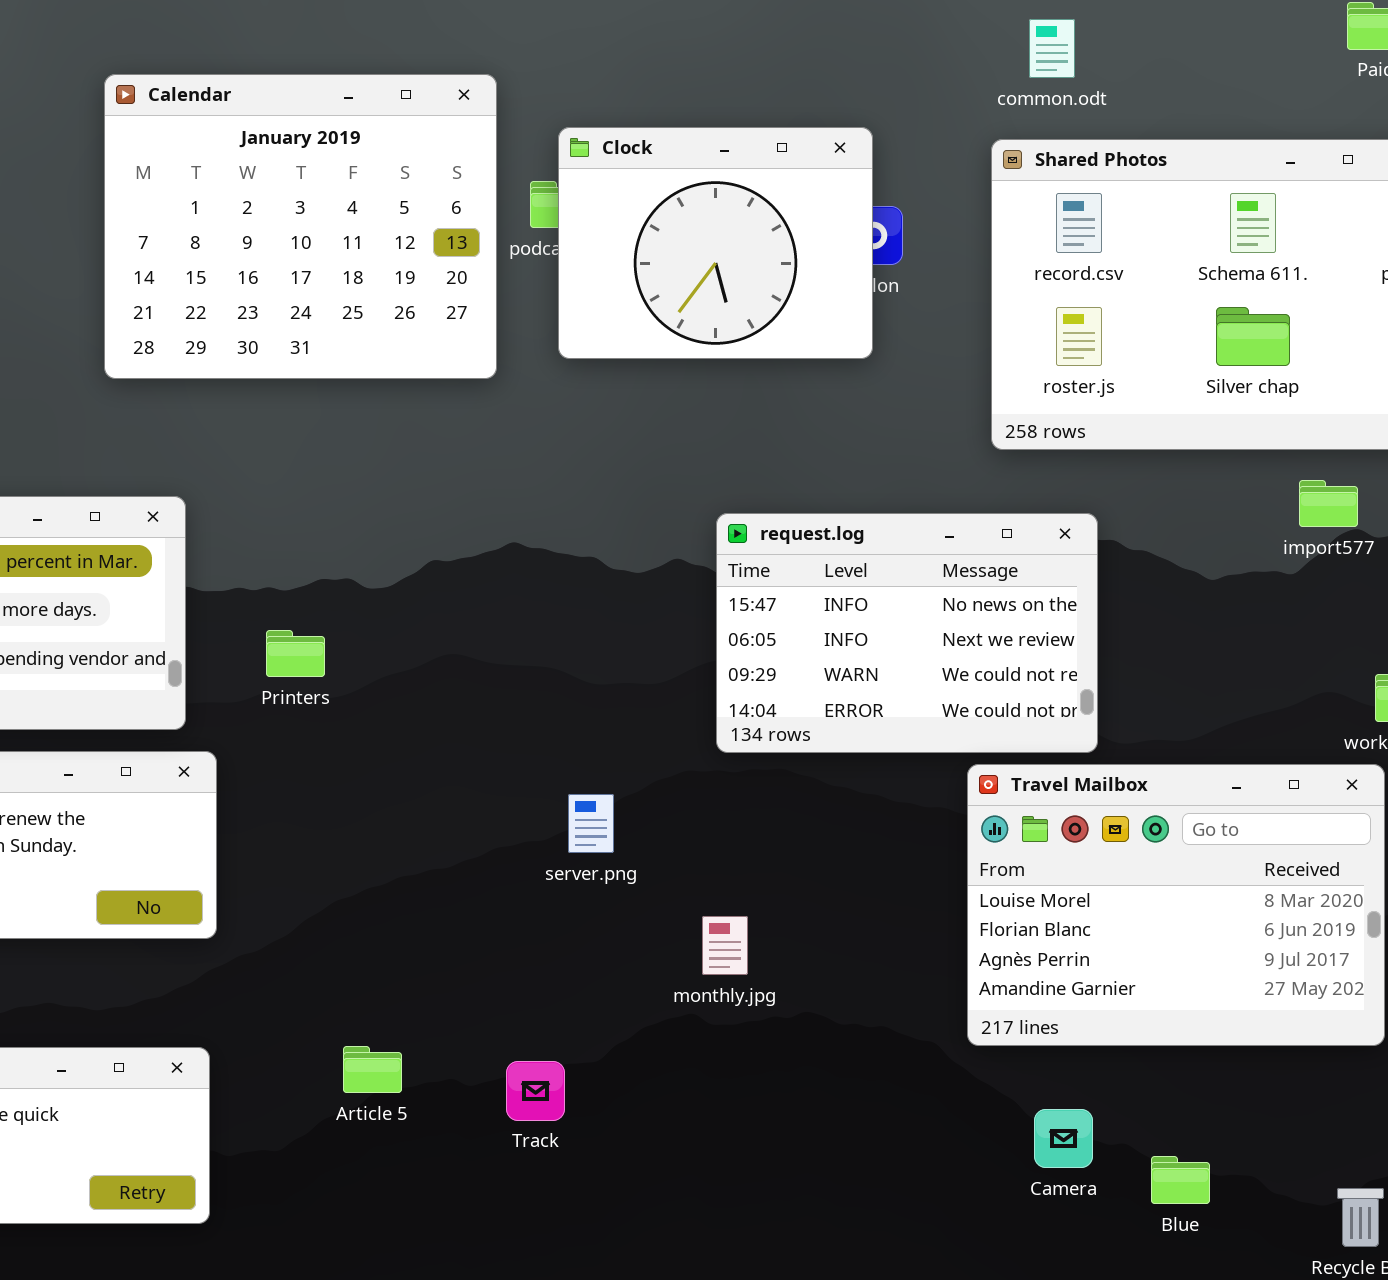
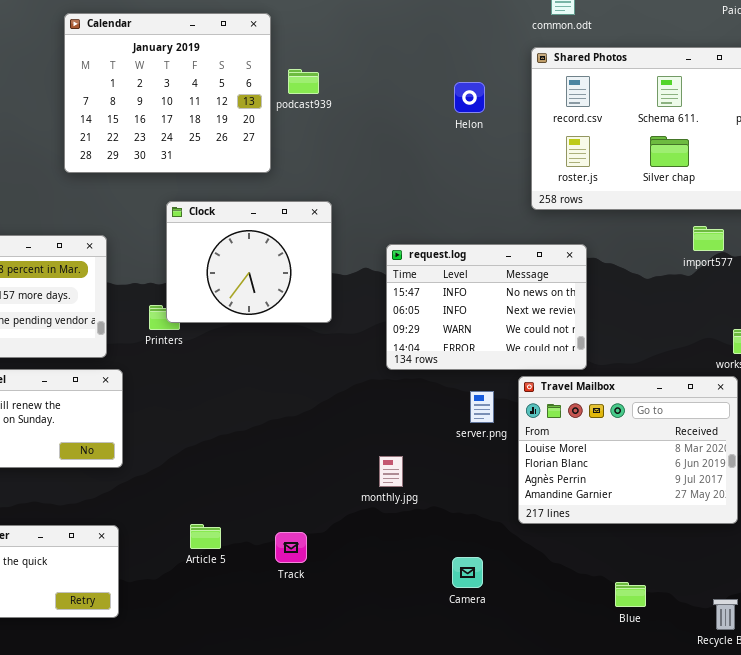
Clock: [558,127,873,359] -> [166,201,332,323], moved
server.png: [568,794,614,853] -> [470,391,494,423], moved
Camera: [1034,1109,1093,1168] -> [452,557,483,588], moved

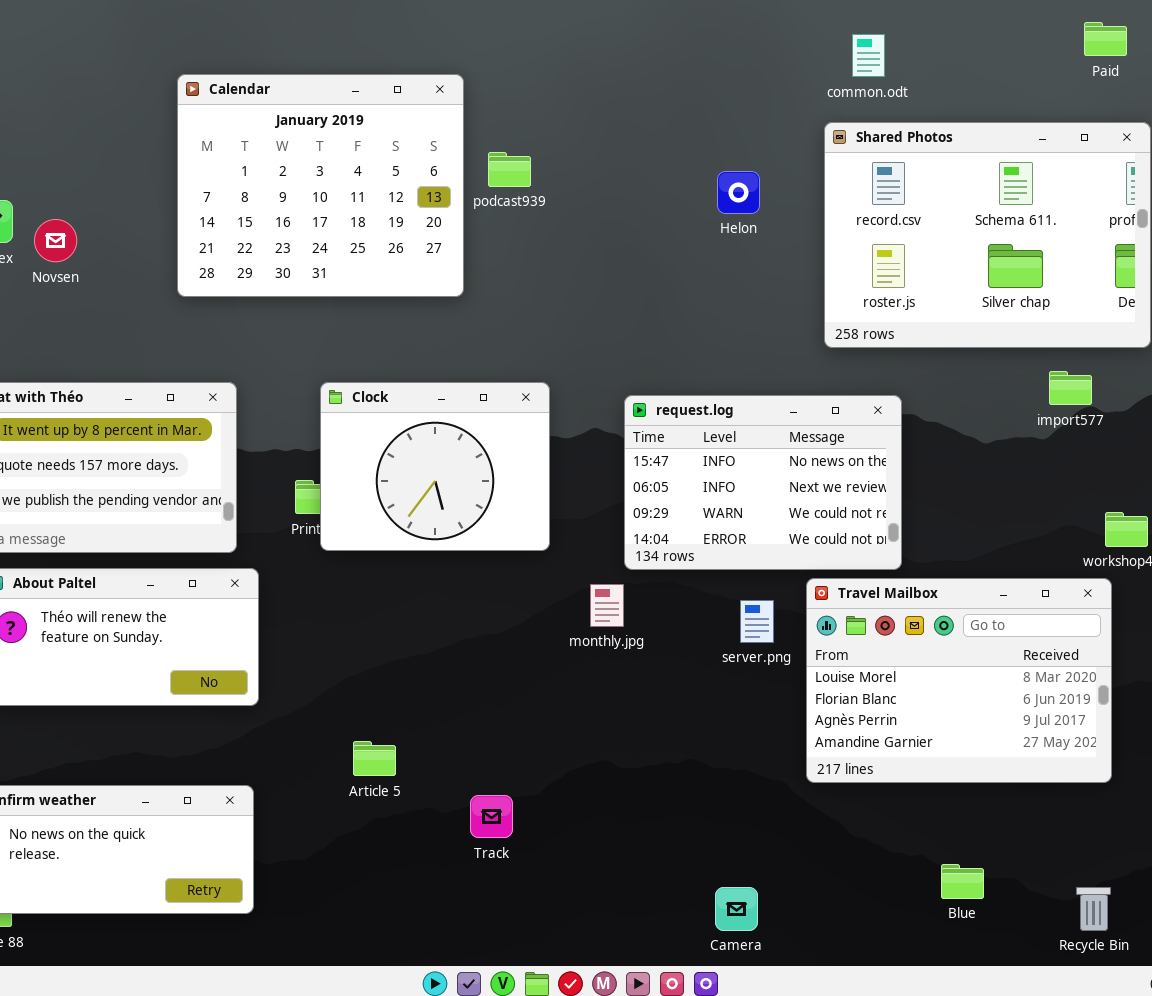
Clock: [166,201,332,323] -> [320,382,550,551], moved
monthly.jpg: [379,456,403,487] -> [590,584,624,627], moved
Article 5: [190,524,221,549] -> [353,741,396,776], moved
Camera: [452,557,483,588] -> [715,887,758,931], moved

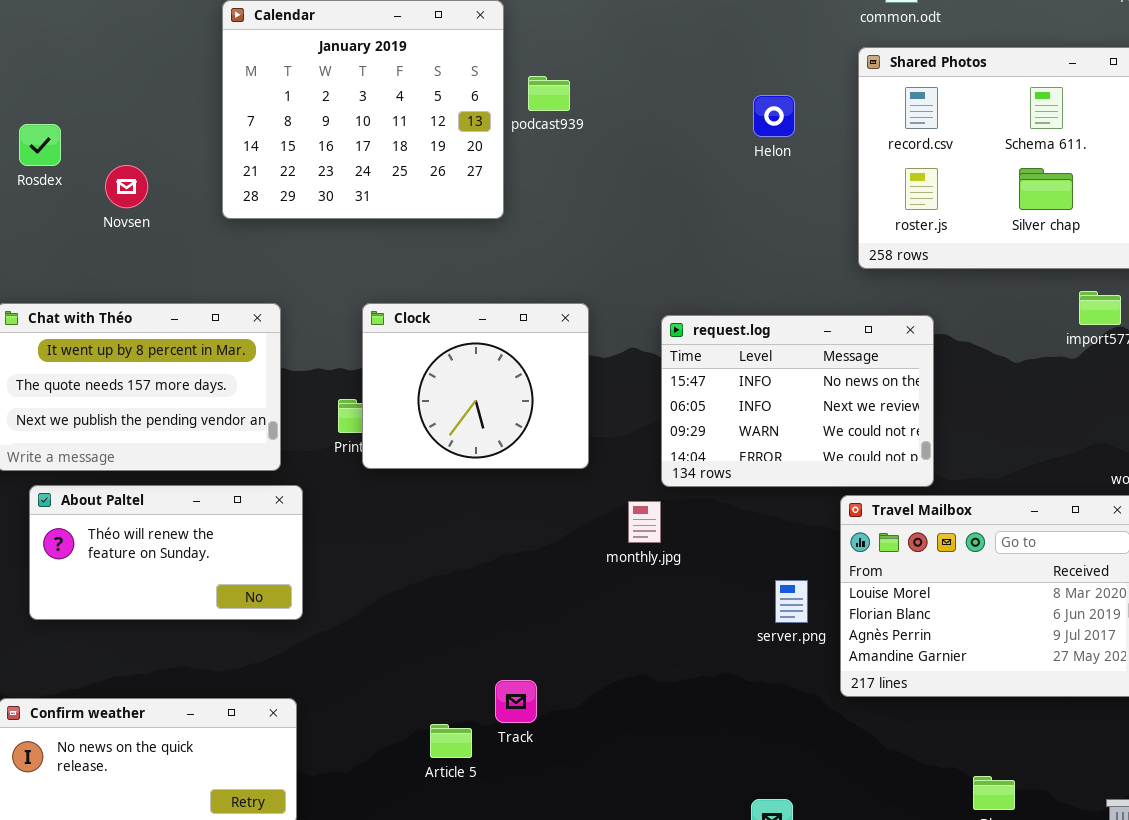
Novsen: [34,219,77,262] -> [105,165,148,208], moved
server.png: [740,600,774,643] -> [775,580,808,623], moved
Article 5: [353,741,396,776] -> [430,724,472,758], moved
Track: [470,795,513,838] -> [495,680,537,723], moved

